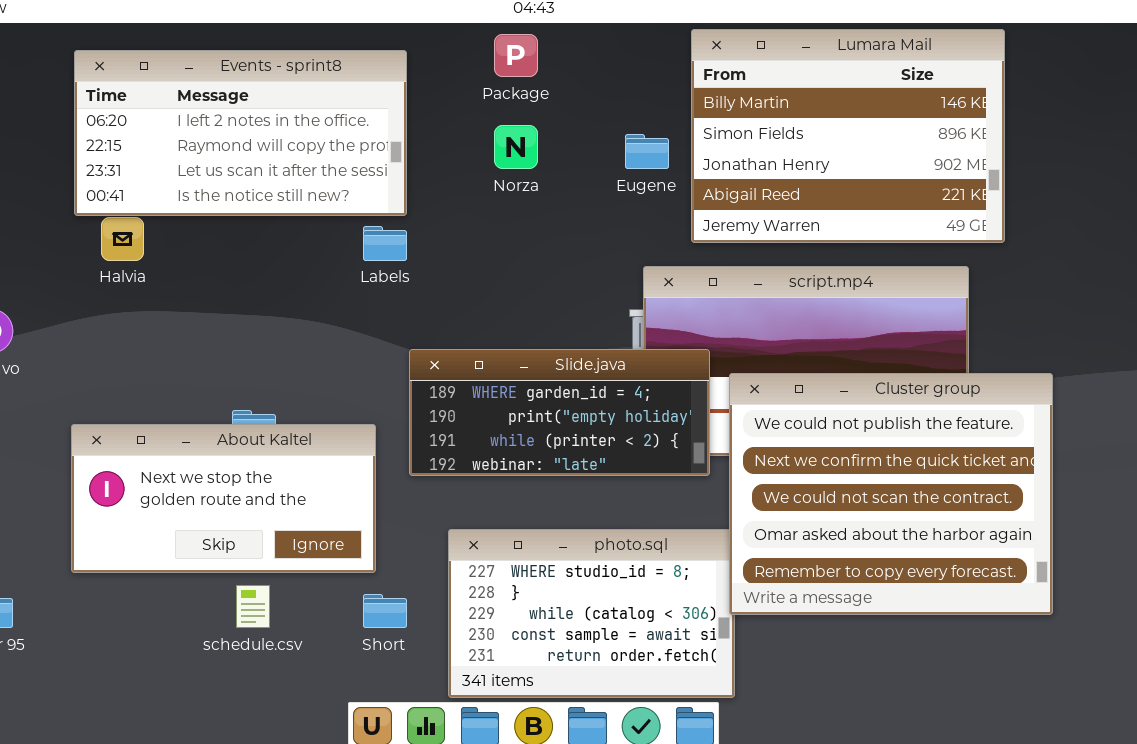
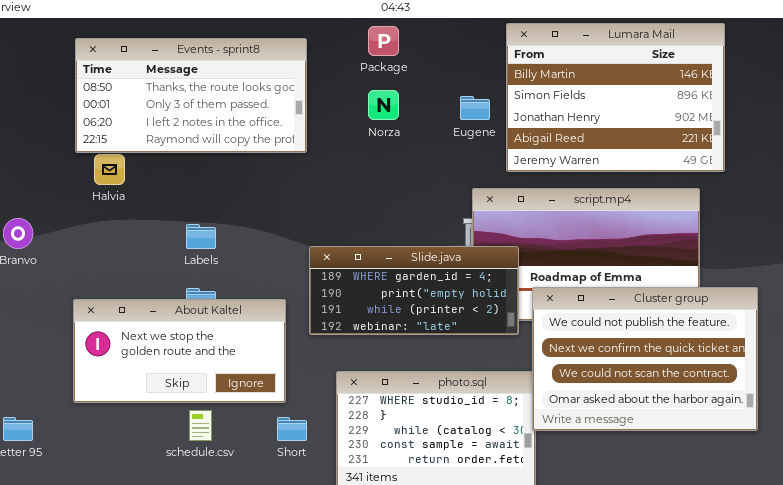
Events - sprint8: [74,50,407,216] -> [75,38,307,153], scrolled up 2 rows
Labels: [363,226,407,261] -> [186,224,216,249], moved
Cluster group: [729,373,1053,615] -> [532,287,758,431], resized

